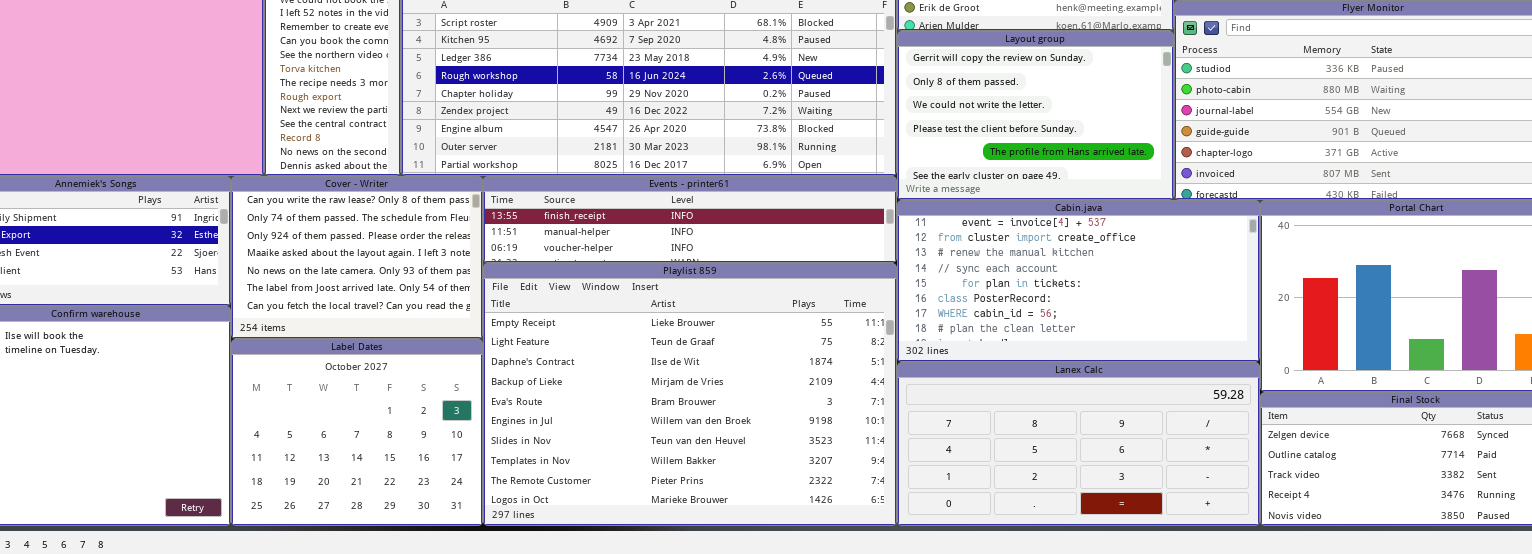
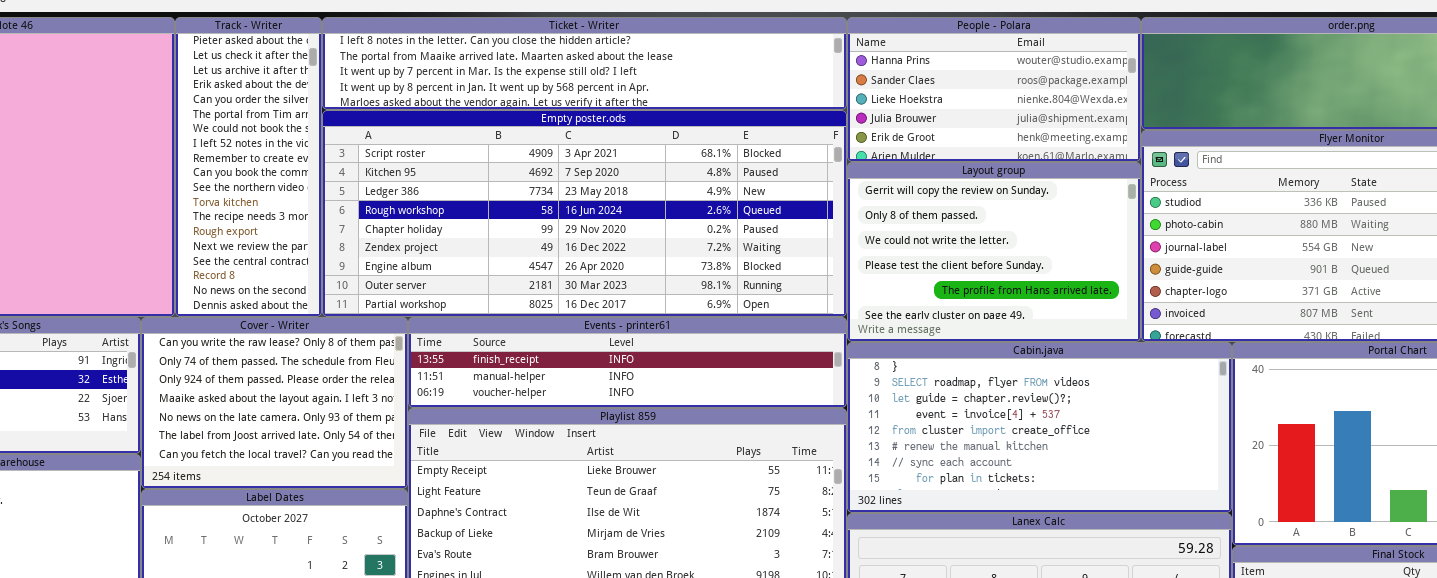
Cabin.java: [897,200,1260,362] -> [847,342,1232,513], scrolled up 3 rows

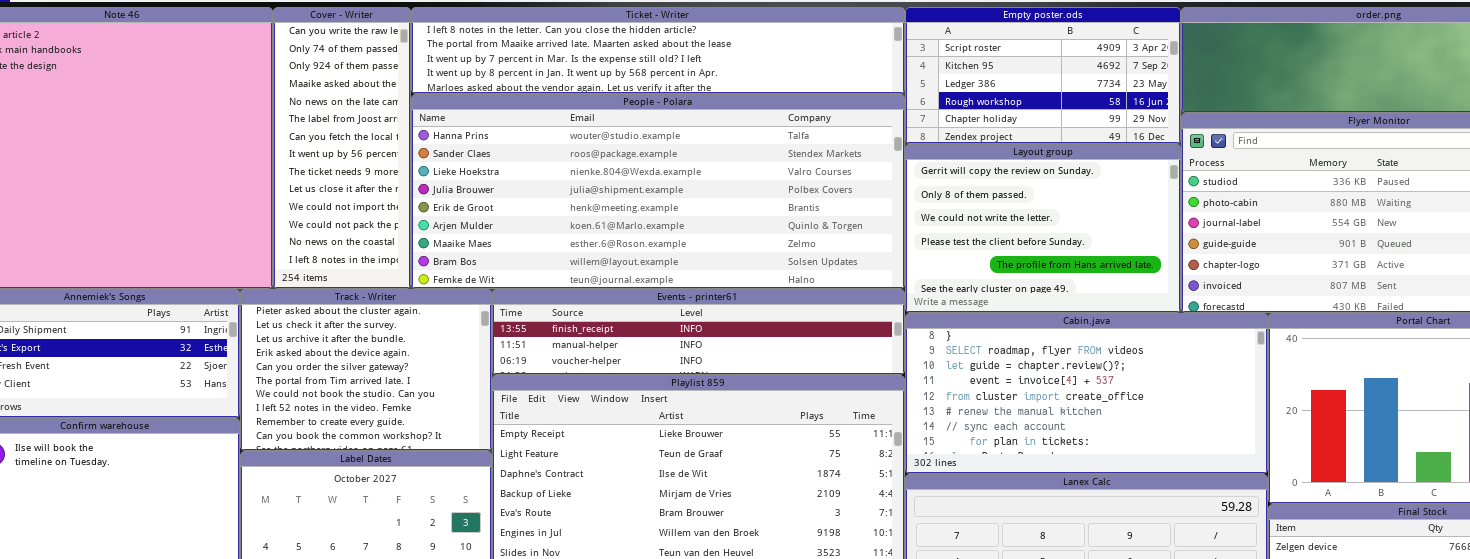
Track - Writer: [175,17,322,317] -> [240,289,492,451], moved, resized
People - Polara: [847,17,1141,162] -> [411,94,905,289], moved, resized
Empty poster.ods: [322,110,847,317] -> [905,7,1181,144], moved, resized
Cover - Writer: [141,317,408,489] -> [273,7,411,289], moved, resized

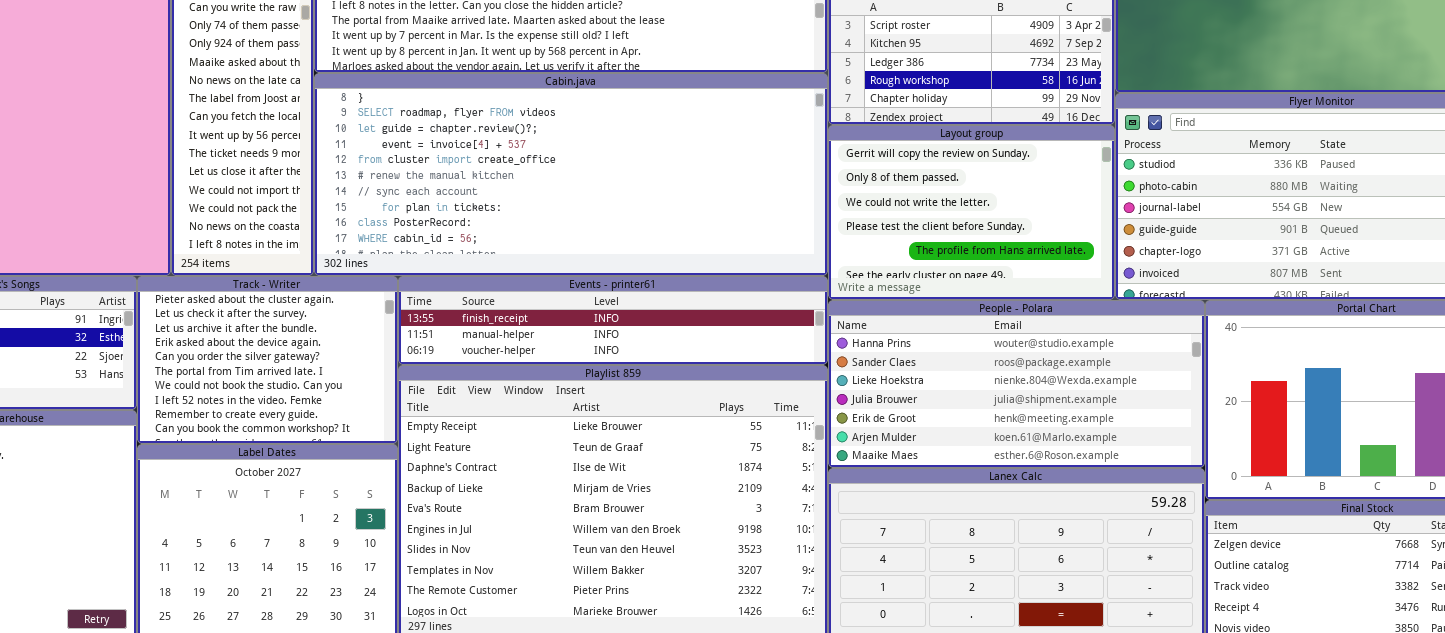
People - Polara: [411,94,905,289] -> [828,300,1205,468], moved, resized
Cabin.java: [905,313,1268,474] -> [314,73,828,276], moved, resized

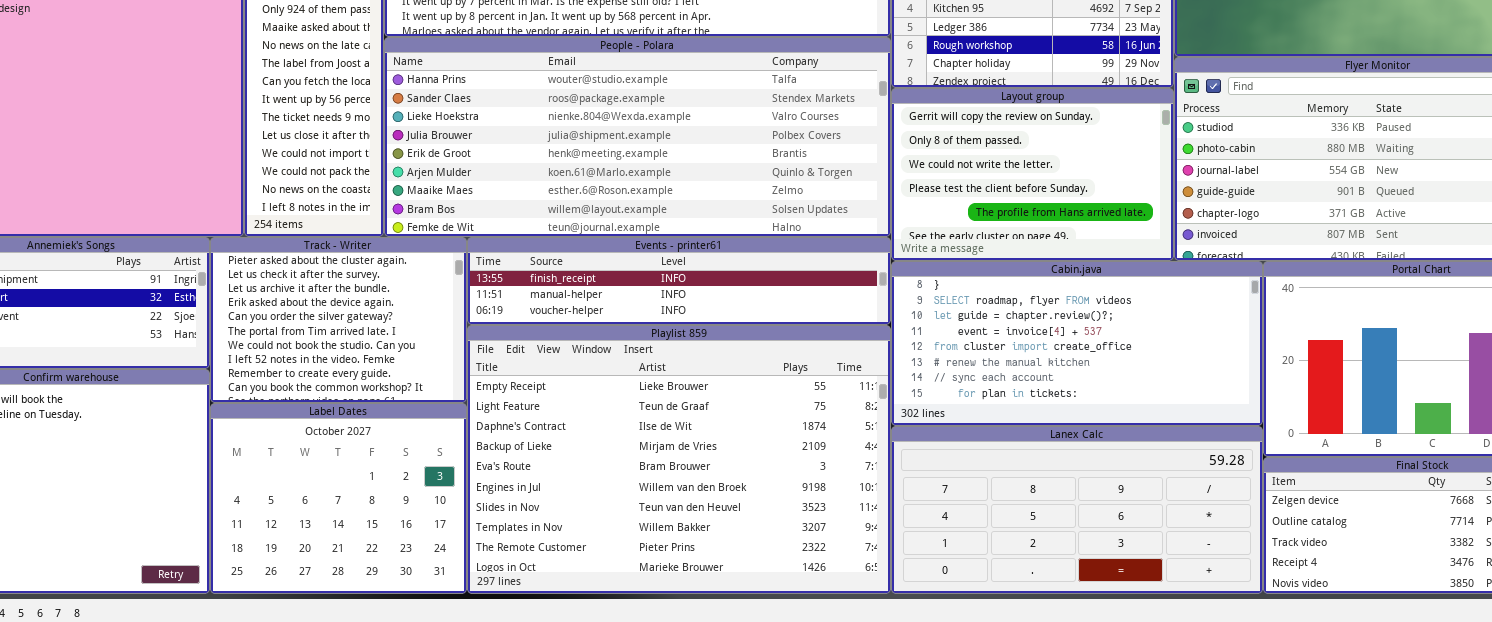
Cabin.java: [314,73,828,276] -> [891,261,1263,426], moved, resized
People - Polara: [828,300,1205,468] -> [384,37,891,237], moved, resized

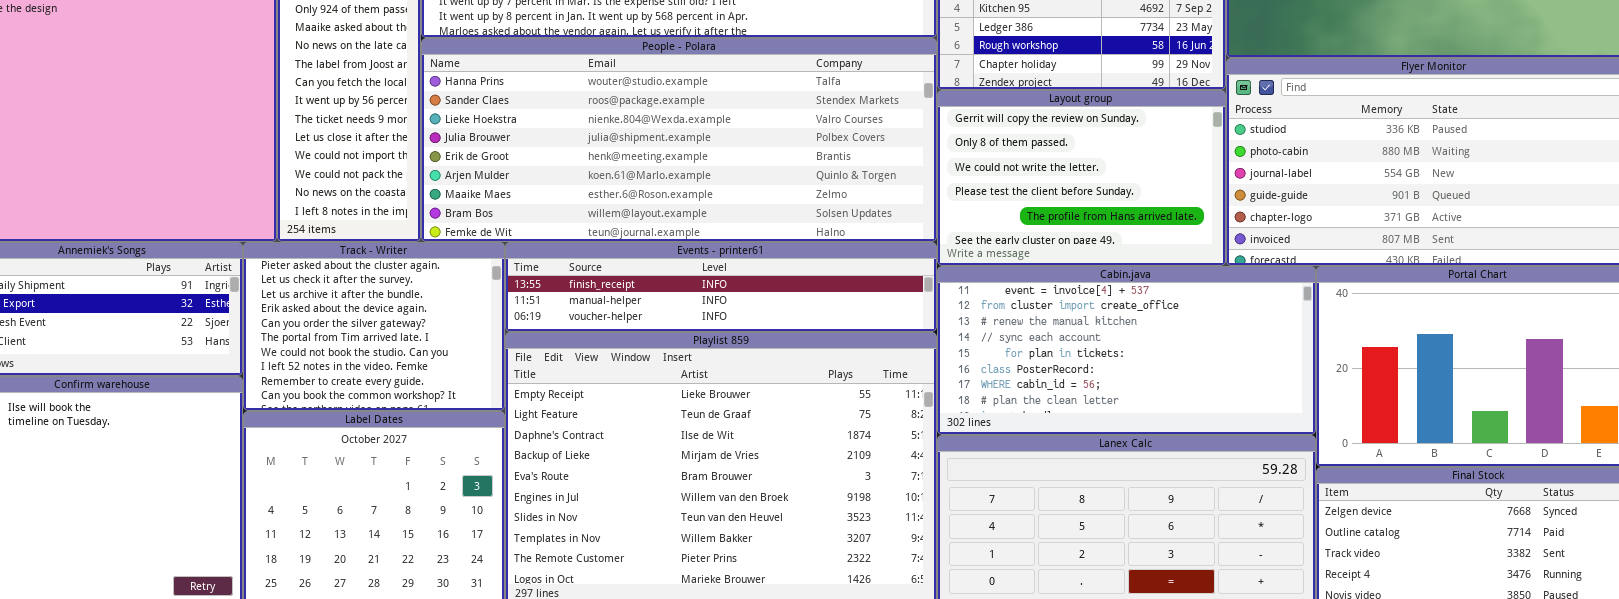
Cabin.java: [891,261,1263,426] -> [937,266,1316,435], scrolled down 3 rows

